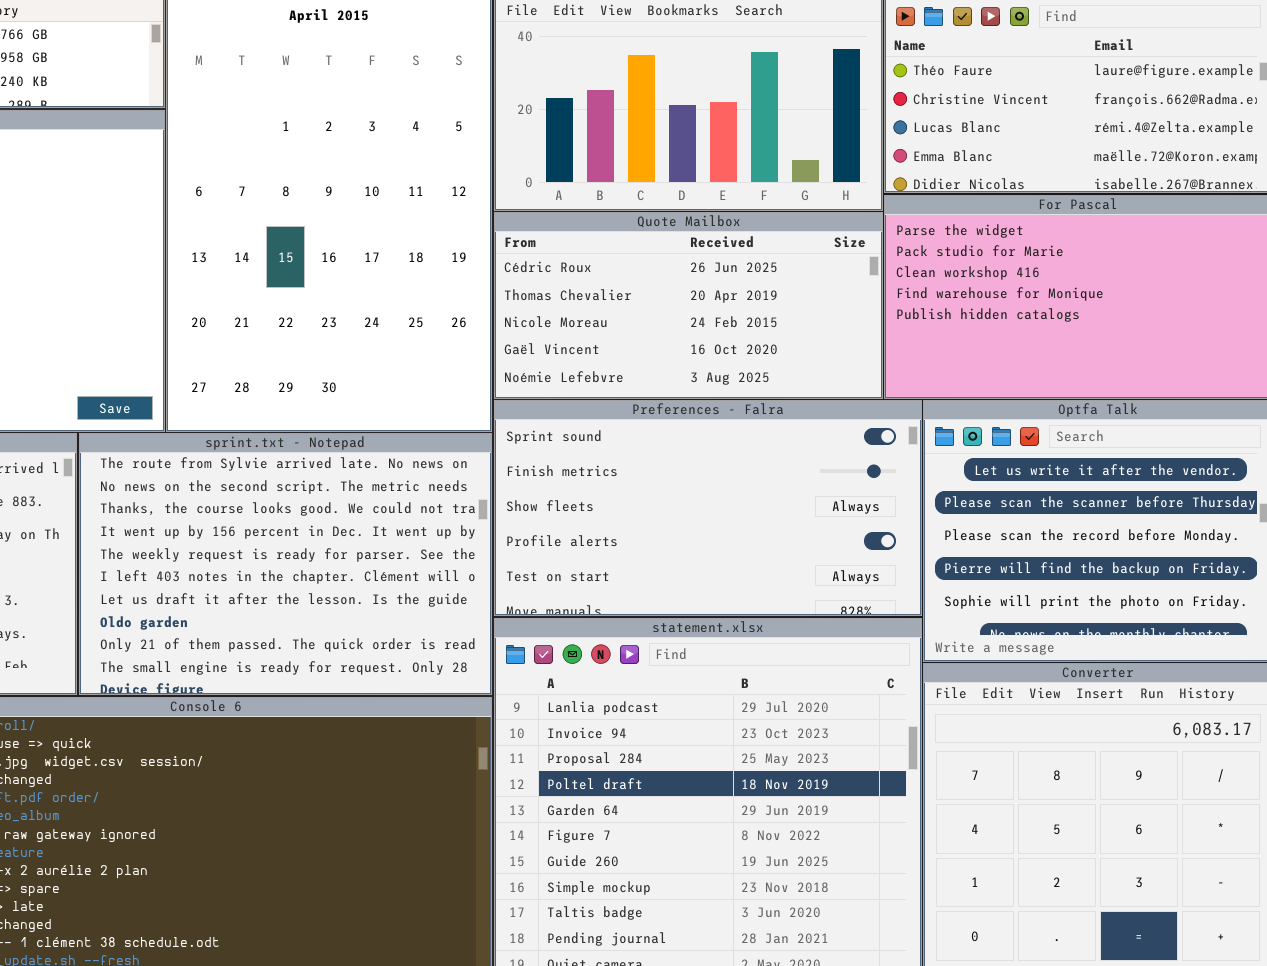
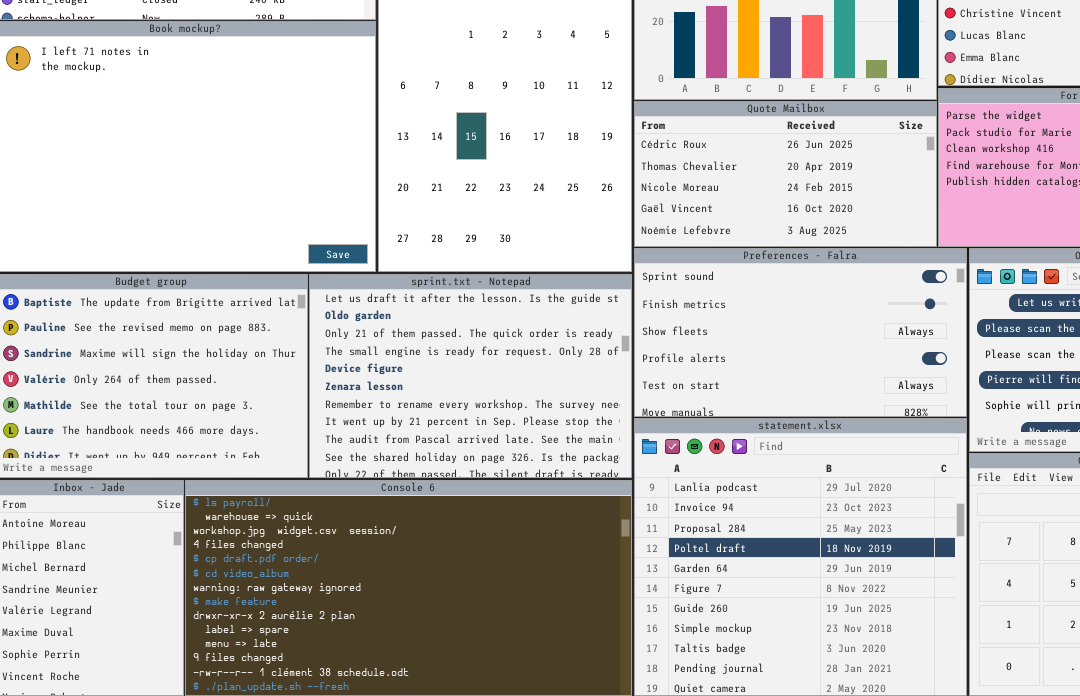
sprint.txt - Notepad: [79,433,492,695] -> [309,274,632,478], scrolled down 6 rows

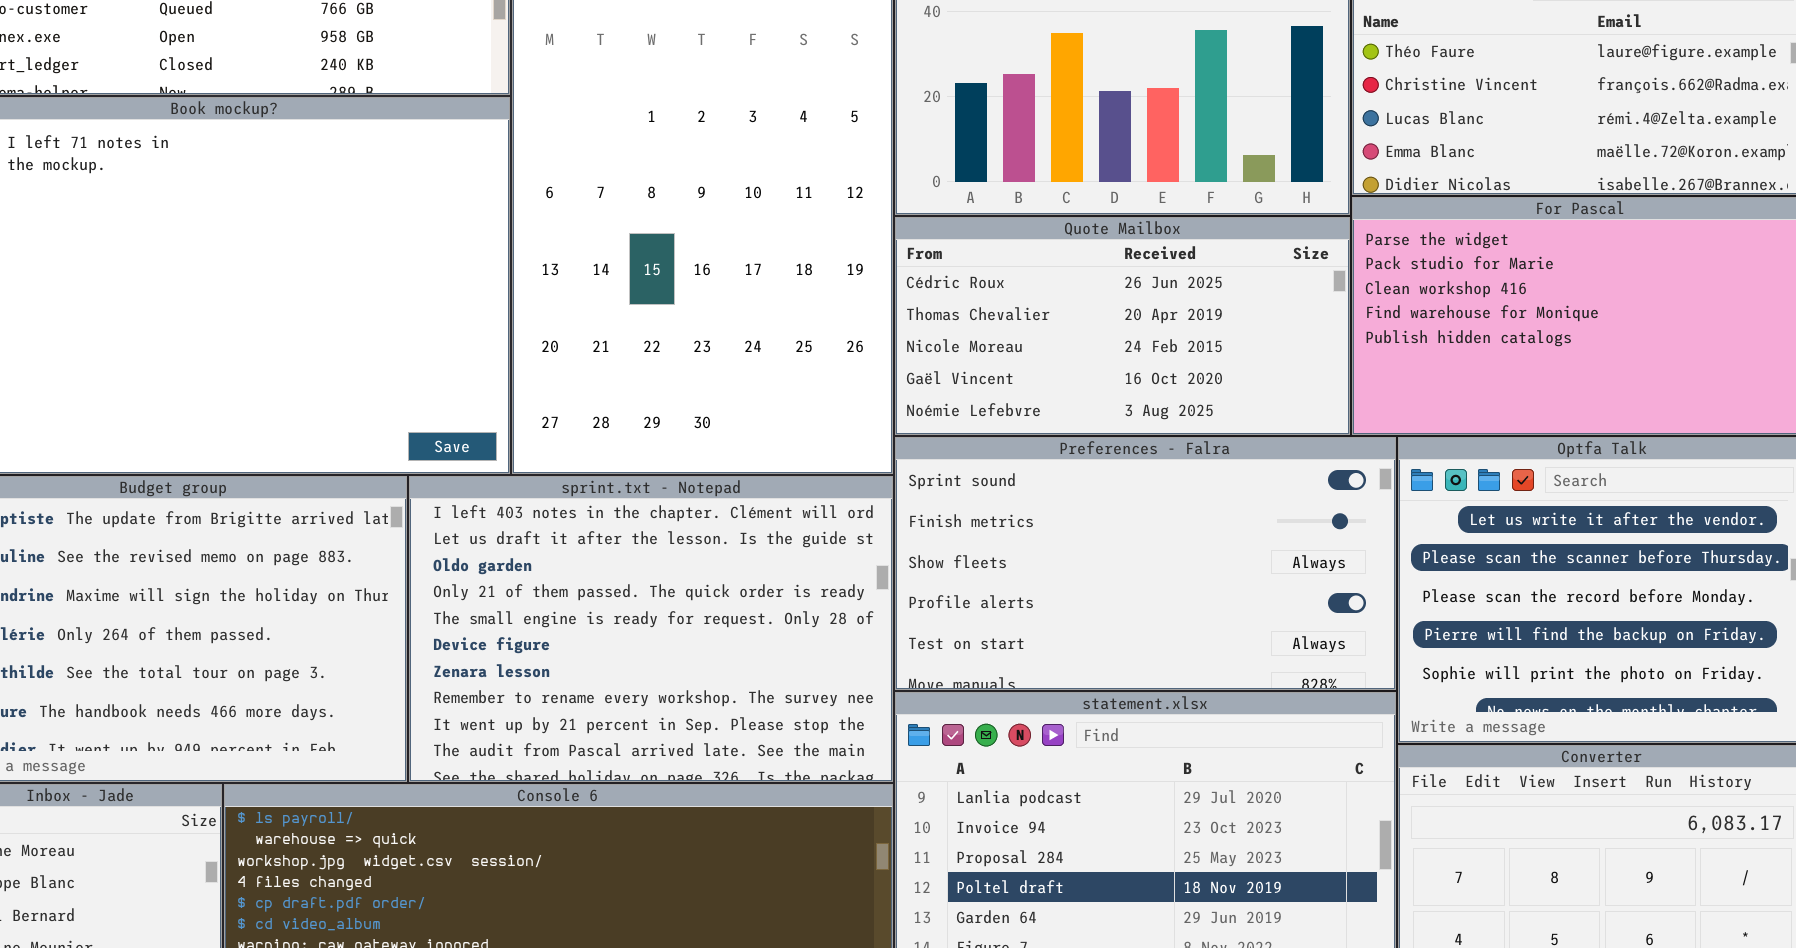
sprint.txt - Notepad: [309,274,632,478] -> [409,476,893,782], scrolled up 1 row

